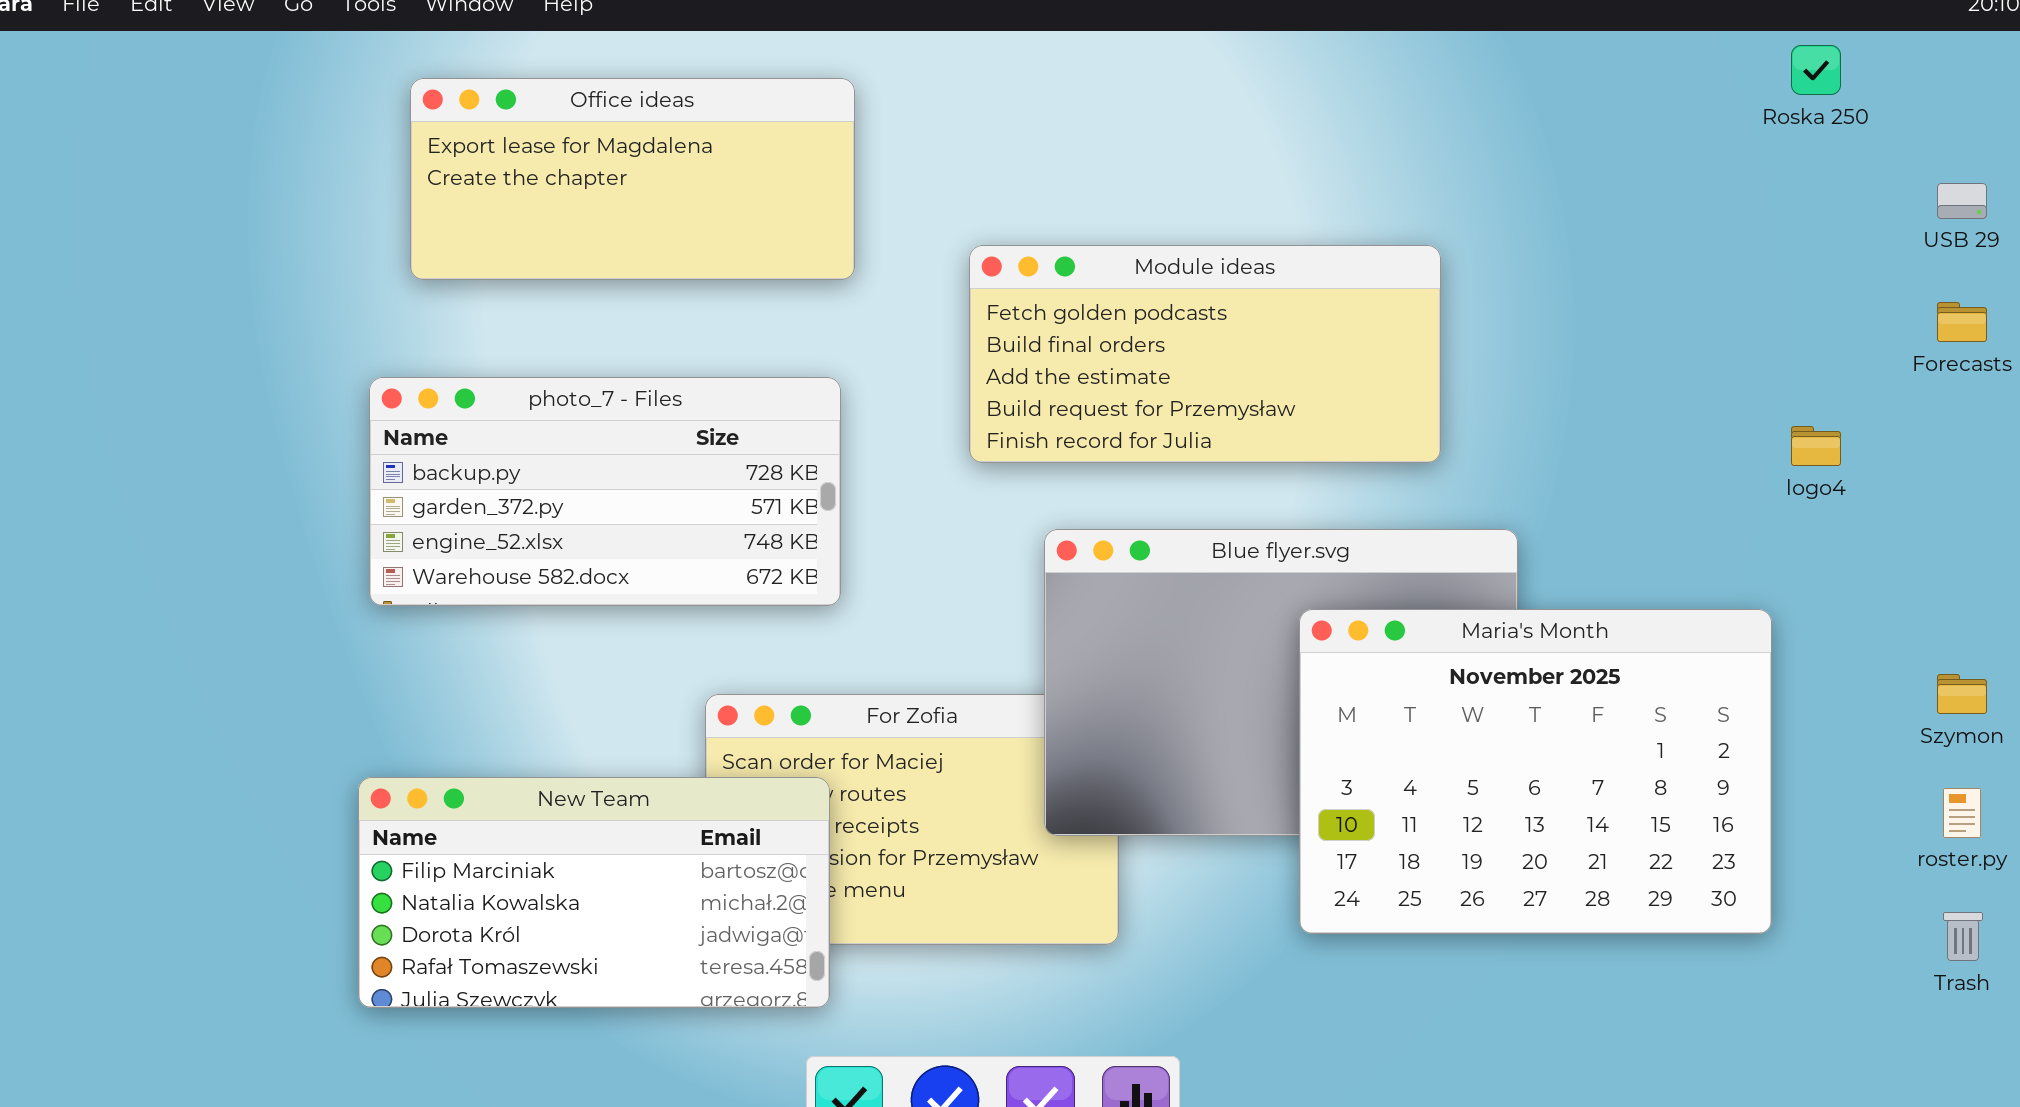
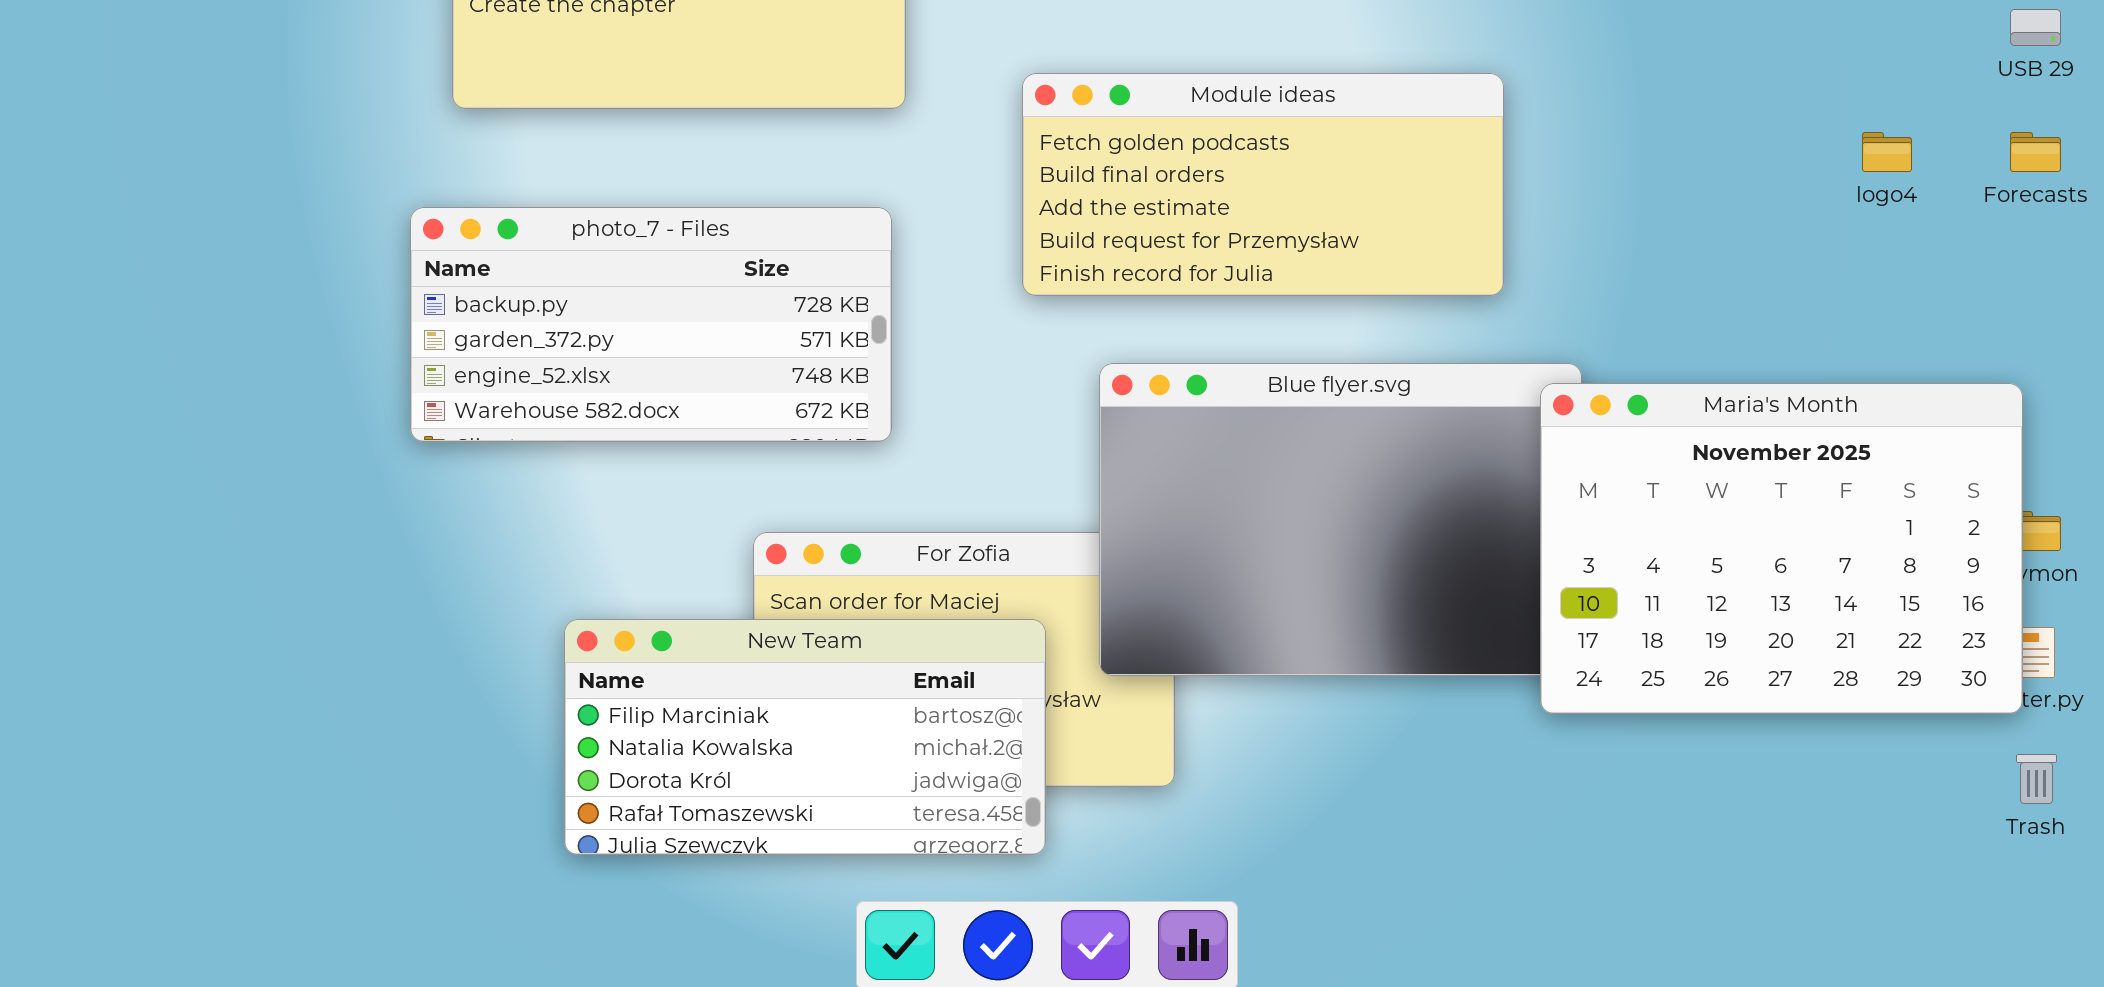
logo4: [1791,426,1841,466] -> [1862,132,1912,172], moved
Maria's Month: [1299,609,1772,934] -> [1540,383,2023,714], moved
New Team: [358,777,830,1008] -> [564,619,1046,855], moved

